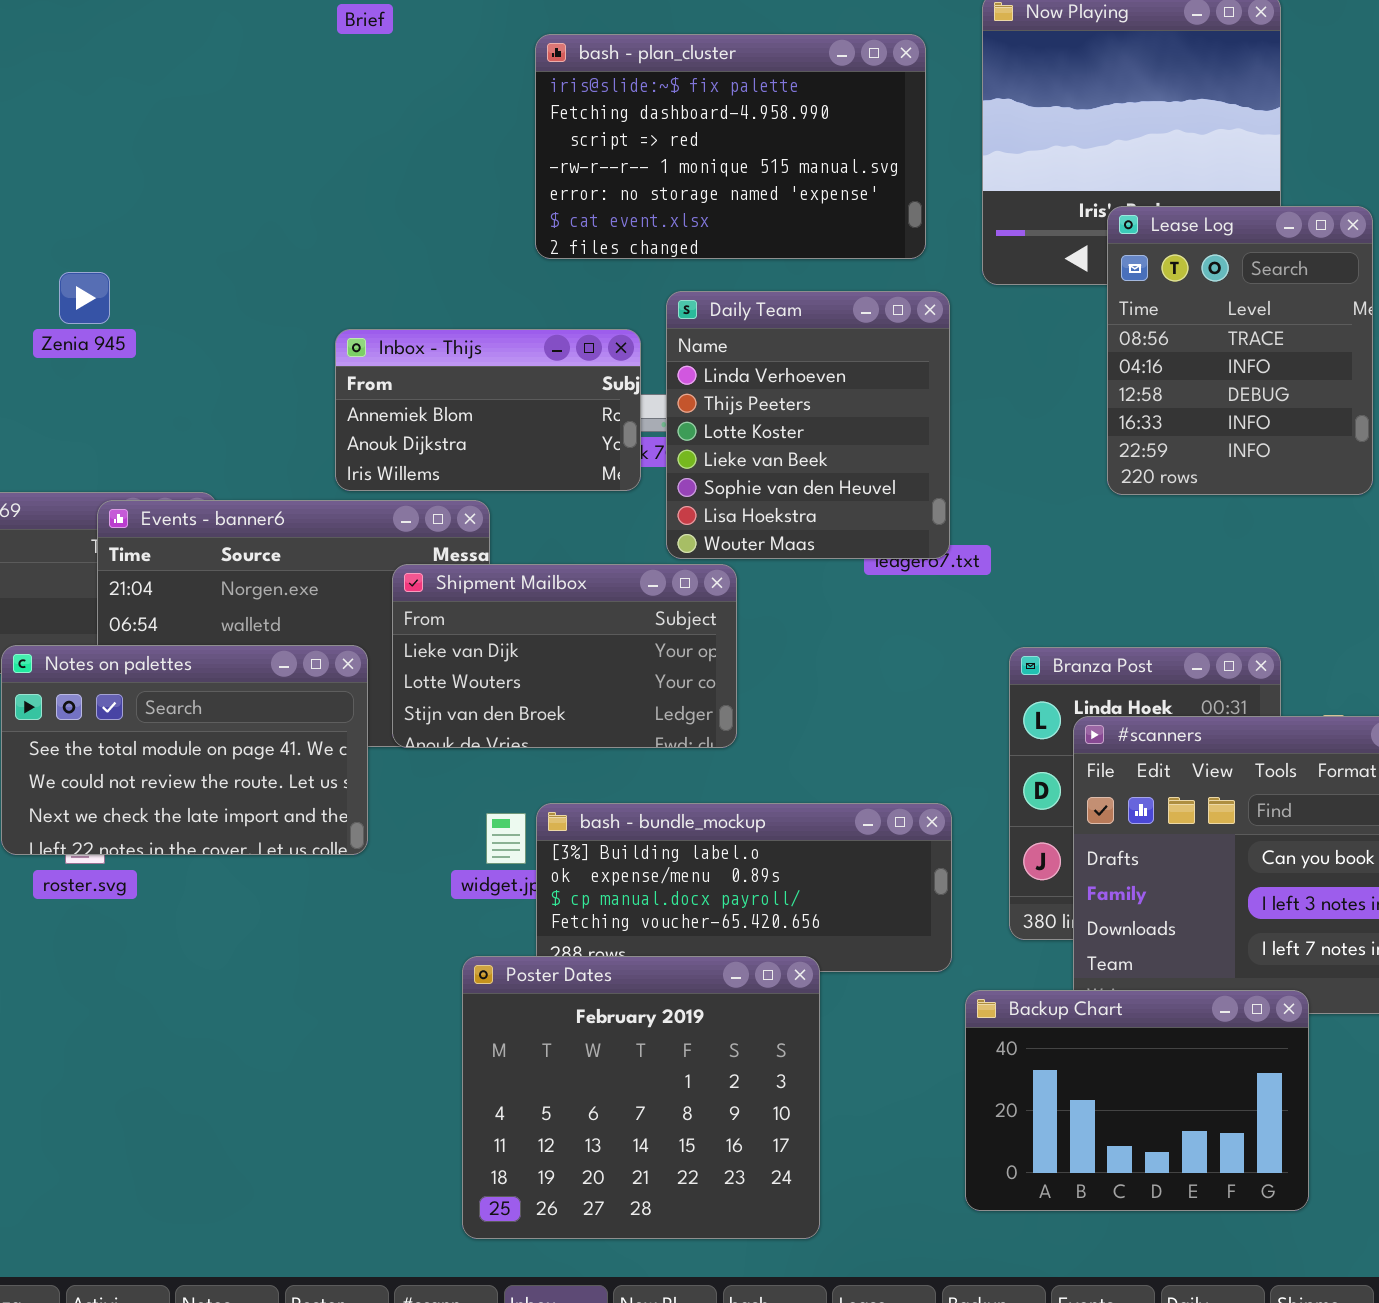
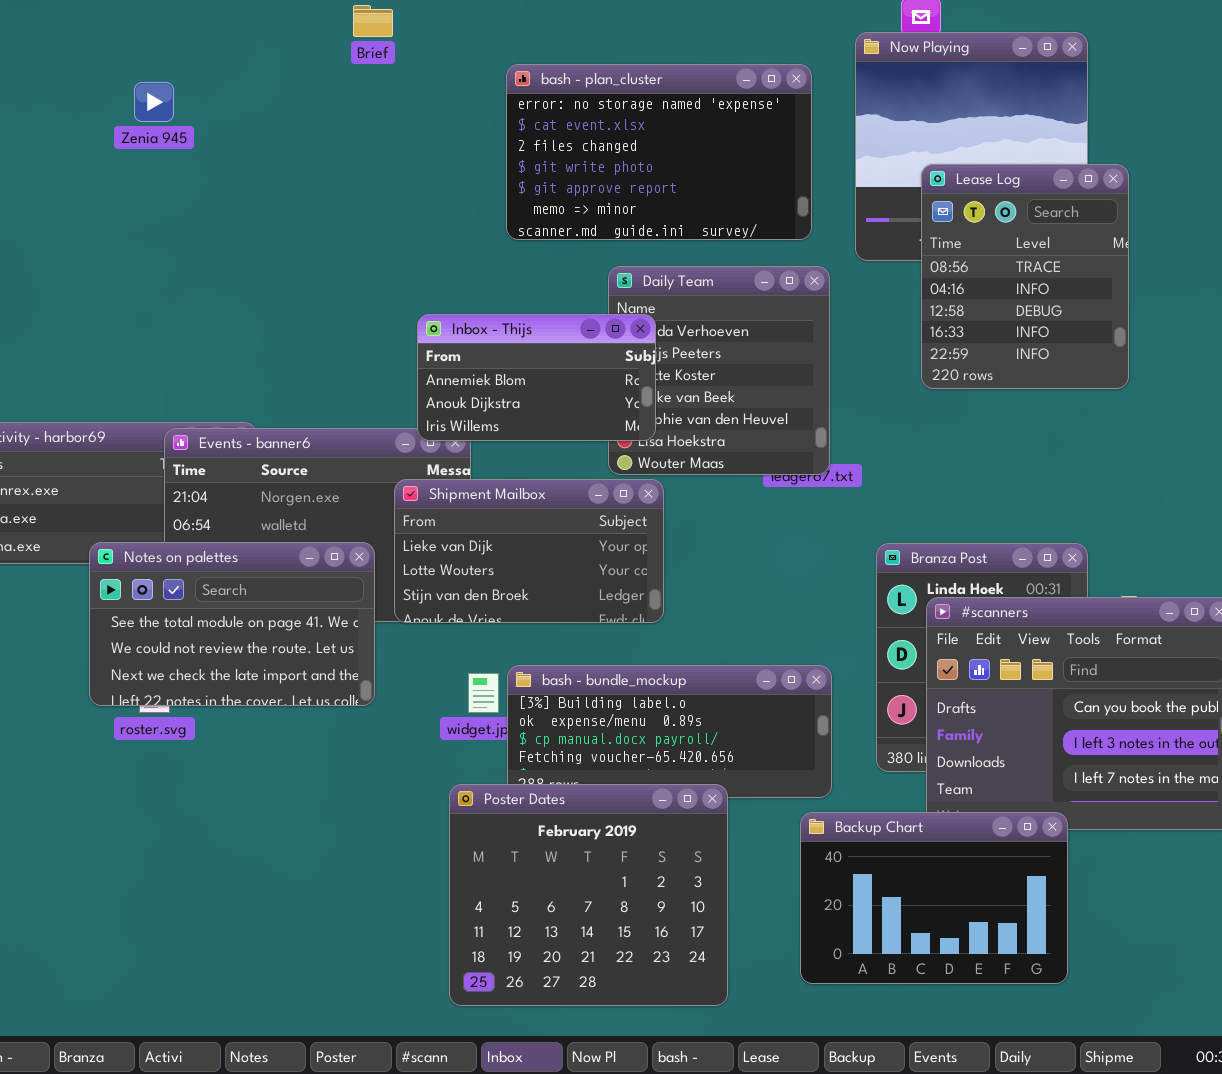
bash - plan_cluster: [535,34,926,259] -> [506,64,812,240], scrolled down 4 rows
Lease Log: [1107,206,1373,495] -> [921,164,1129,389], moved
Zenia 945: [59,272,110,324] -> [134,82,174,122], moved
Inbox - Thijs: [335,329,641,491] -> [417,314,656,441], moved
Backup Chart: [965,990,1309,1211] -> [800,812,1068,984], moved

